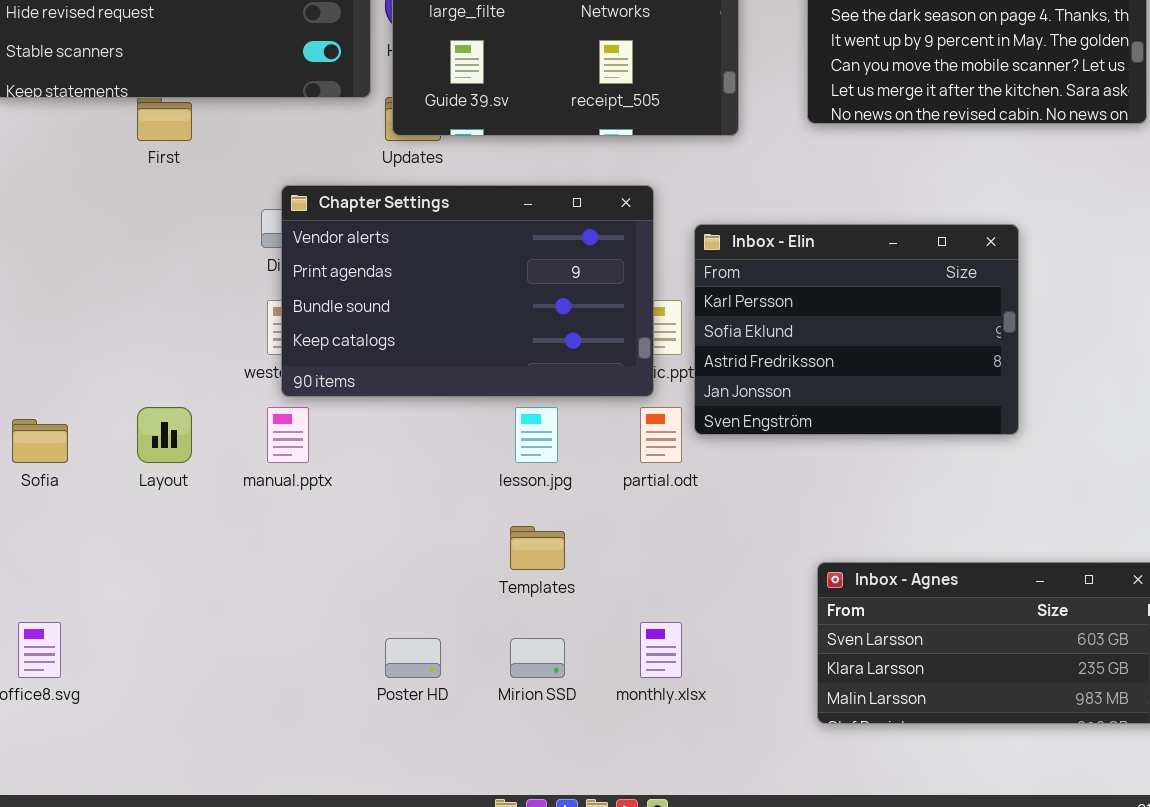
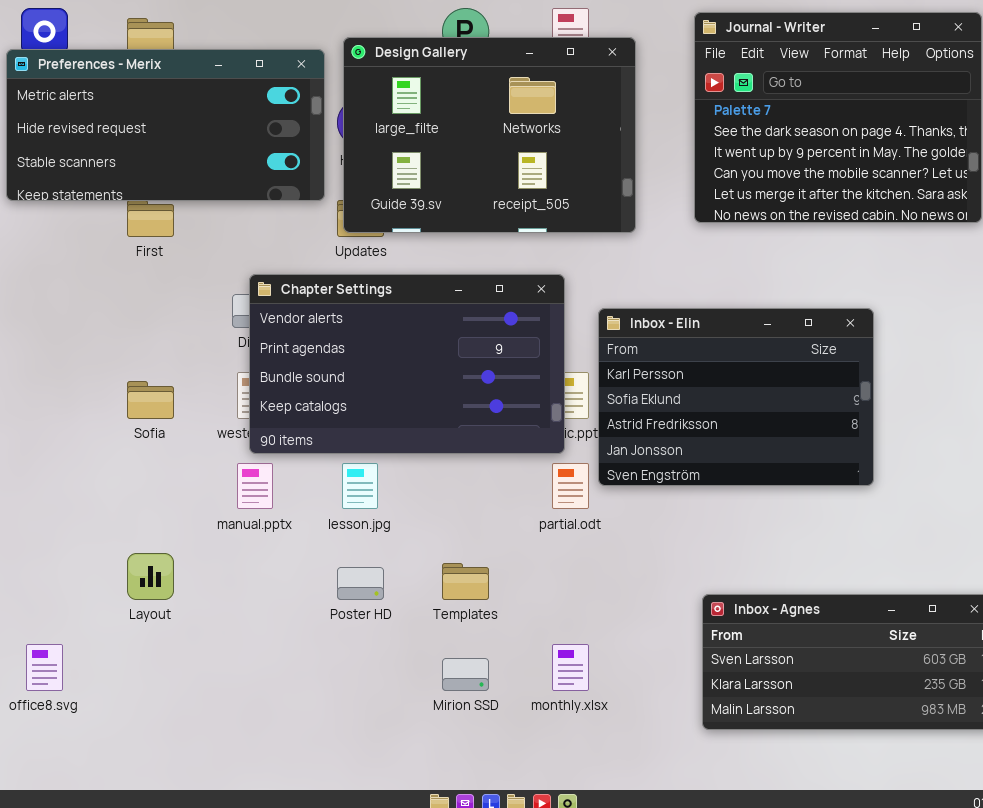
Layout: [137,407,192,463] -> [127,553,174,600], moved
lesson.jpg: [515,407,558,463] -> [342,463,378,509], moved
Sofia: [12,419,68,463] -> [127,381,174,419], moved
Poster HD: [385,638,441,678] -> [337,567,384,600], moved

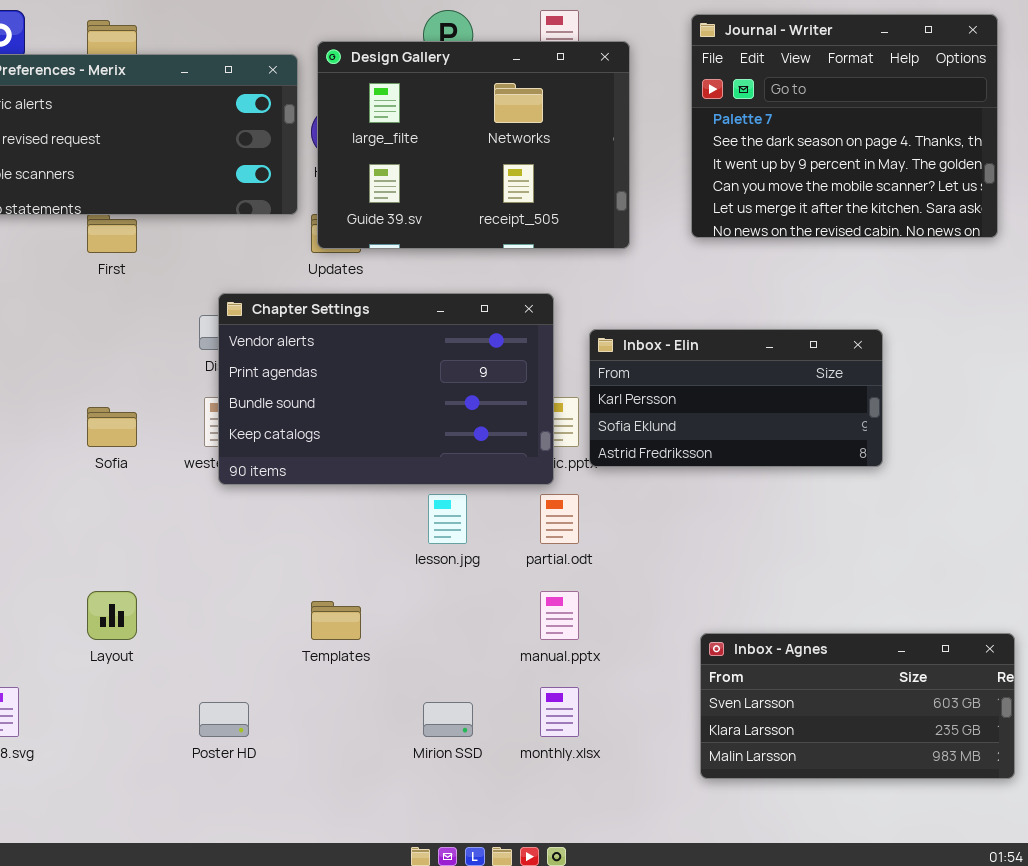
Inbox - Elin: [598,308,874,486] -> [589,329,883,467], resized
manual.pptx: [237,463,273,509] -> [540,591,579,640], moved
lesson.jpg: [342,463,378,509] -> [428,494,467,544], moved
Templates: [442,563,489,600] -> [311,601,361,640], moved
Poster HD: [337,567,384,600] -> [199,702,249,737], moved

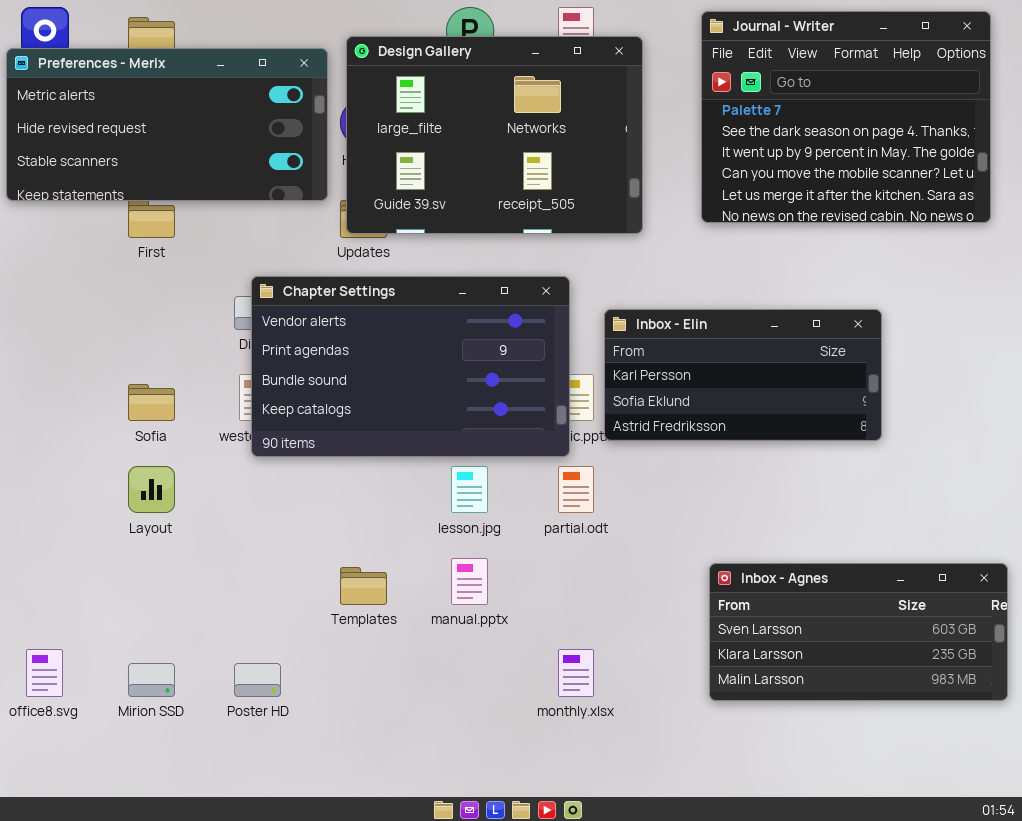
Layout: [87,591,137,640] -> [128,466,175,513], moved
manual.pptx: [540,591,579,640] -> [451,558,488,605], moved
Inbox - Agnes: [700,633,1015,779] -> [709,563,1008,701], moved
Mirion SSD: [423,702,473,737] -> [128,663,175,697], moved

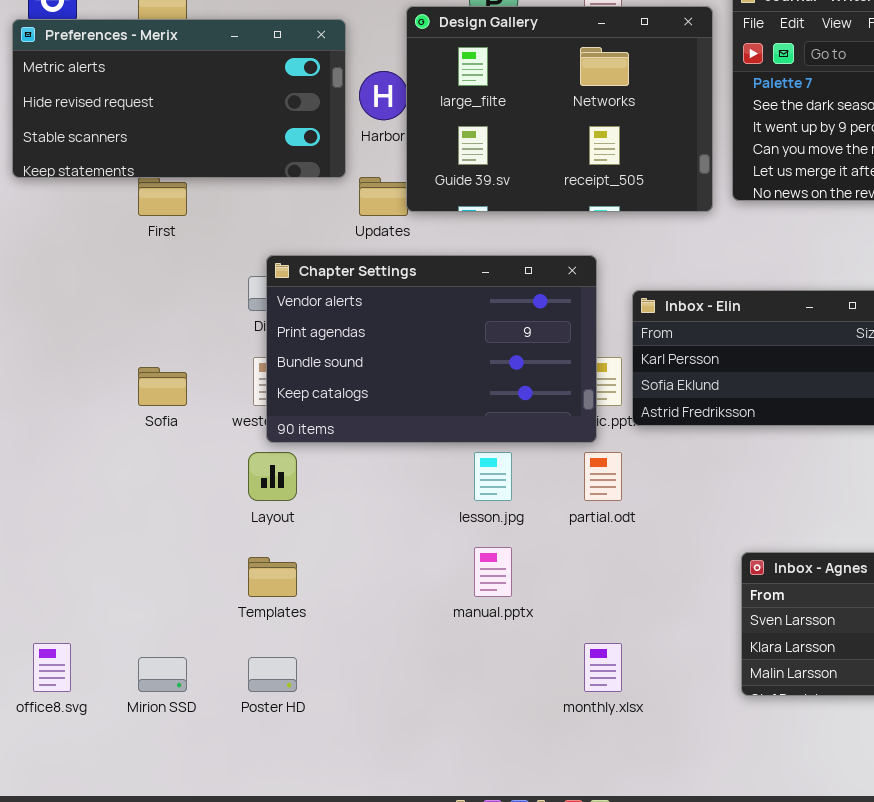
Design Gallery: [346,36,643,234] -> [406,6,713,212], moved
Layout: [128,466,175,513] -> [248,452,297,501], moved
Templates: [340,567,387,605] -> [248,557,297,597], moved

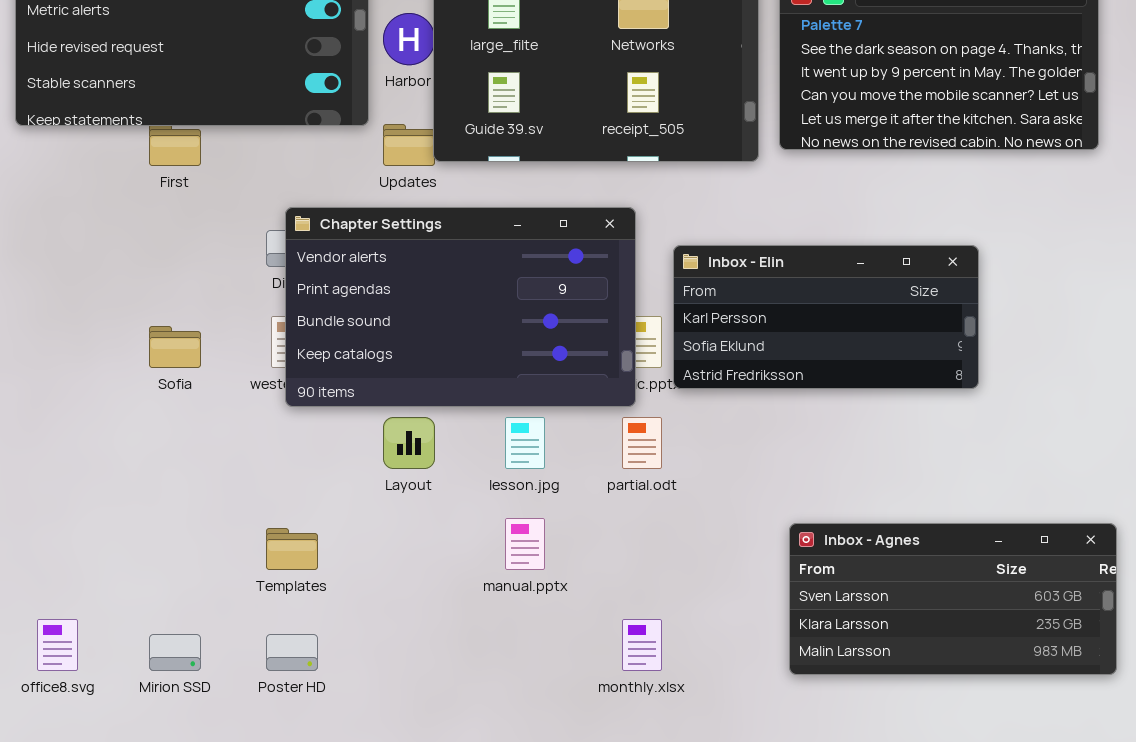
Layout: [248,452,297,501] -> [383,417,435,469], moved

